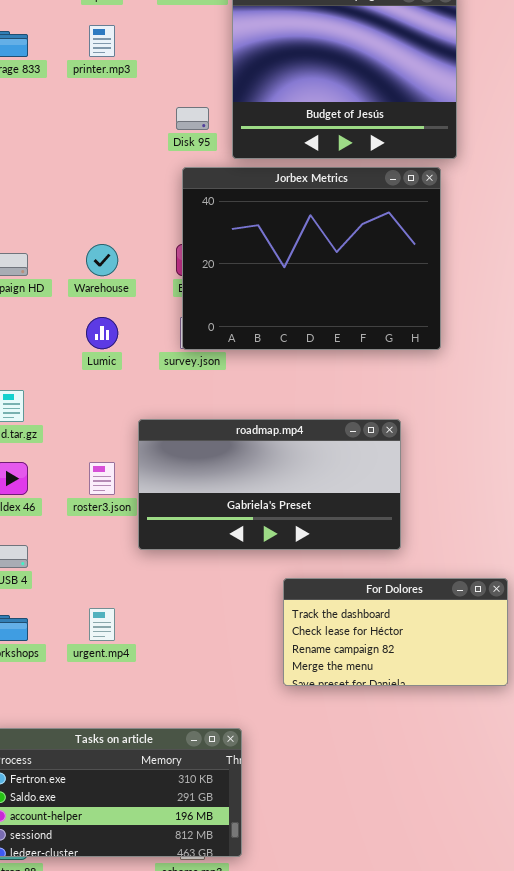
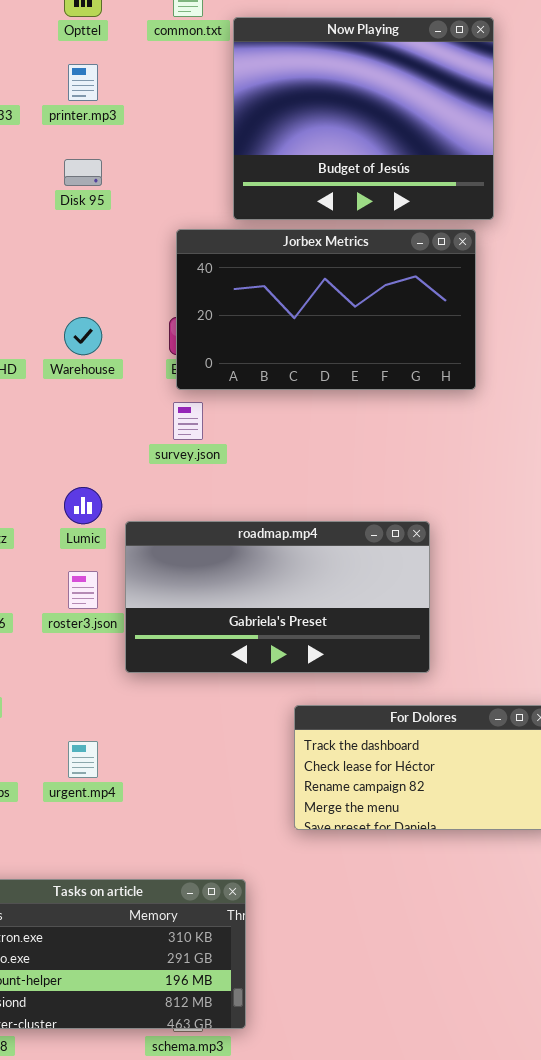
Disk 95: [176,107,209,130] -> [64,159,102,186], moved
Jorbex Metrics: [182,167,441,350] -> [176,229,476,390], resized
Lumic: [86,317,118,349] -> [64,487,102,524], moved

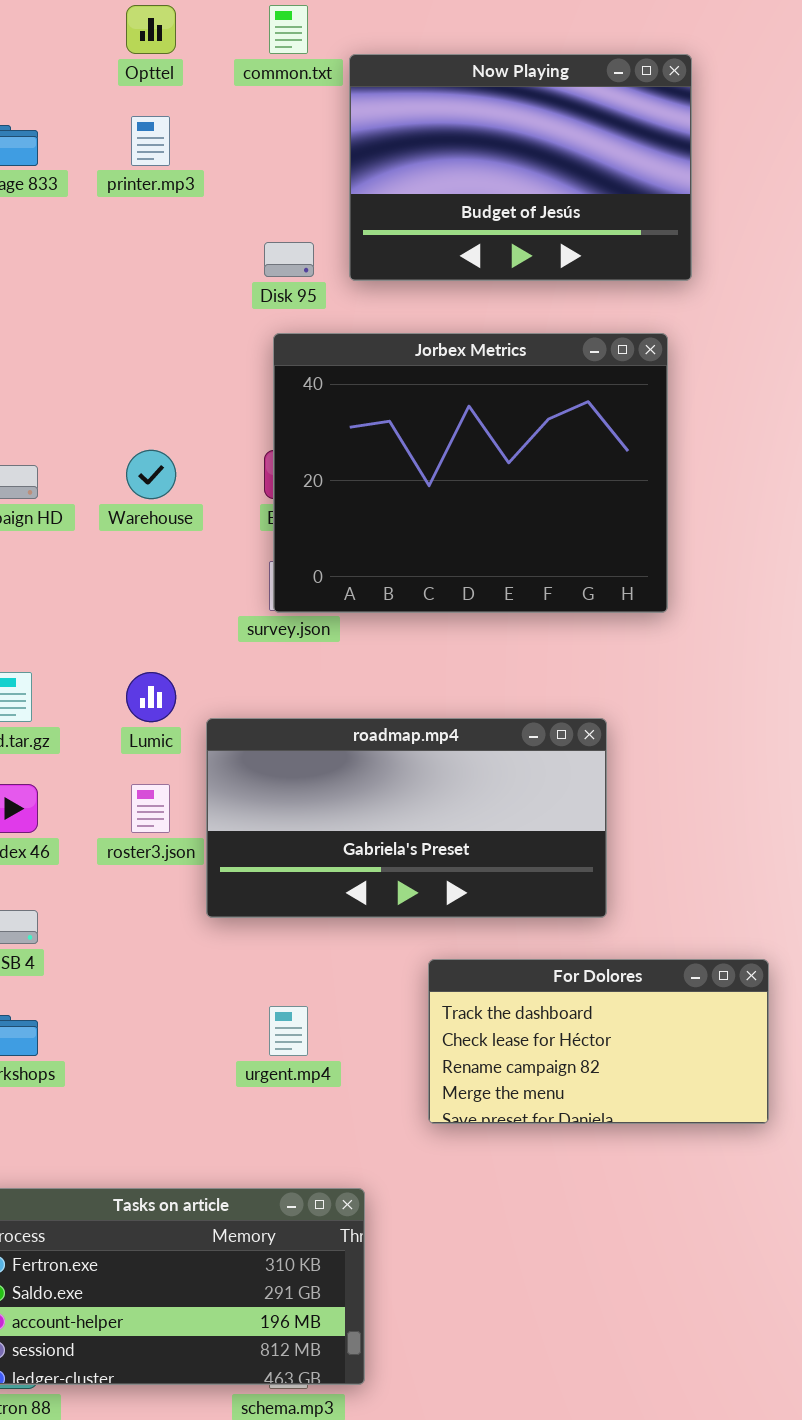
Now Playing: [233,17,494,220] -> [349,54,692,281], resized
Disk 95: [64,159,102,186] -> [264,242,314,277], moved
Jorbex Metrics: [176,229,476,390] -> [273,333,668,613], resized
urgent.mp4: [68,741,98,778] -> [269,1006,308,1056], moved

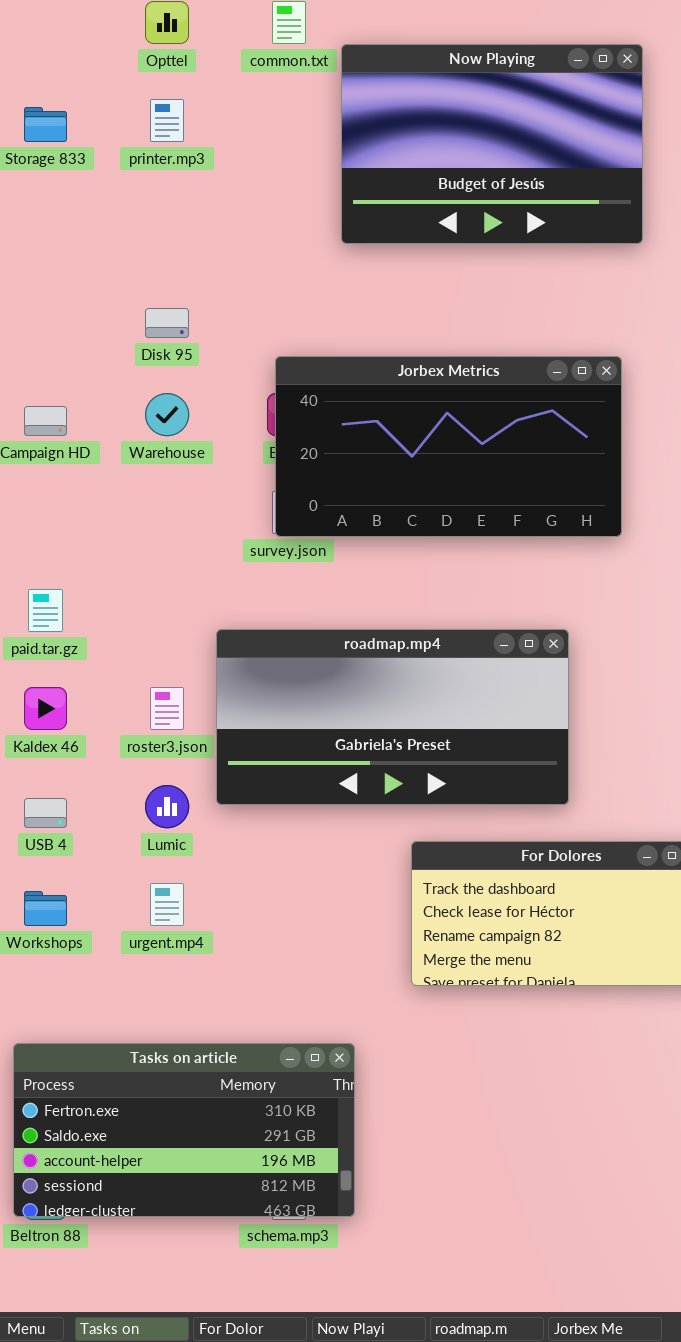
Disk 95: [264,242,314,277] -> [145,308,189,338], moved
Jorbex Metrics: [273,333,668,613] -> [275,356,622,537], resized
Lumic: [126,672,176,722] -> [145,785,189,828], moved
urgent.mp4: [269,1006,308,1056] -> [150,883,184,926], moved

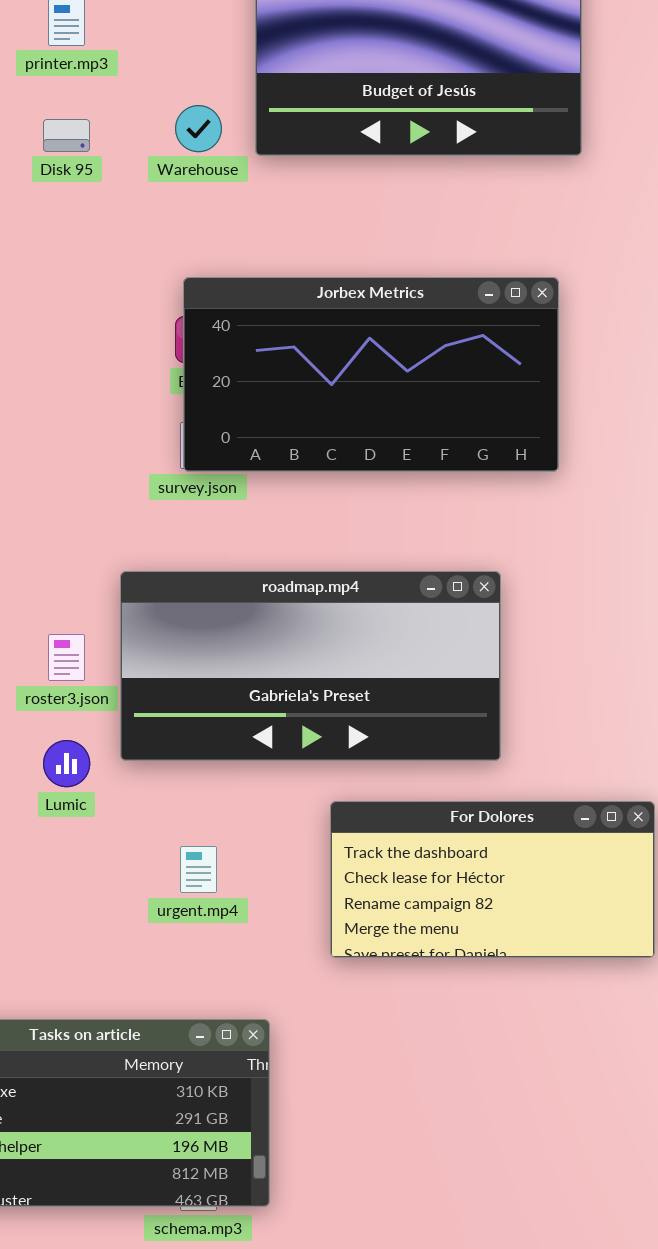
Disk 95: [145,308,189,338] -> [43,119,90,152], moved
Warehouse: [145,393,189,436] -> [175,105,222,152], moved
urgent.mp4: [150,883,184,926] -> [180,846,217,893], moved

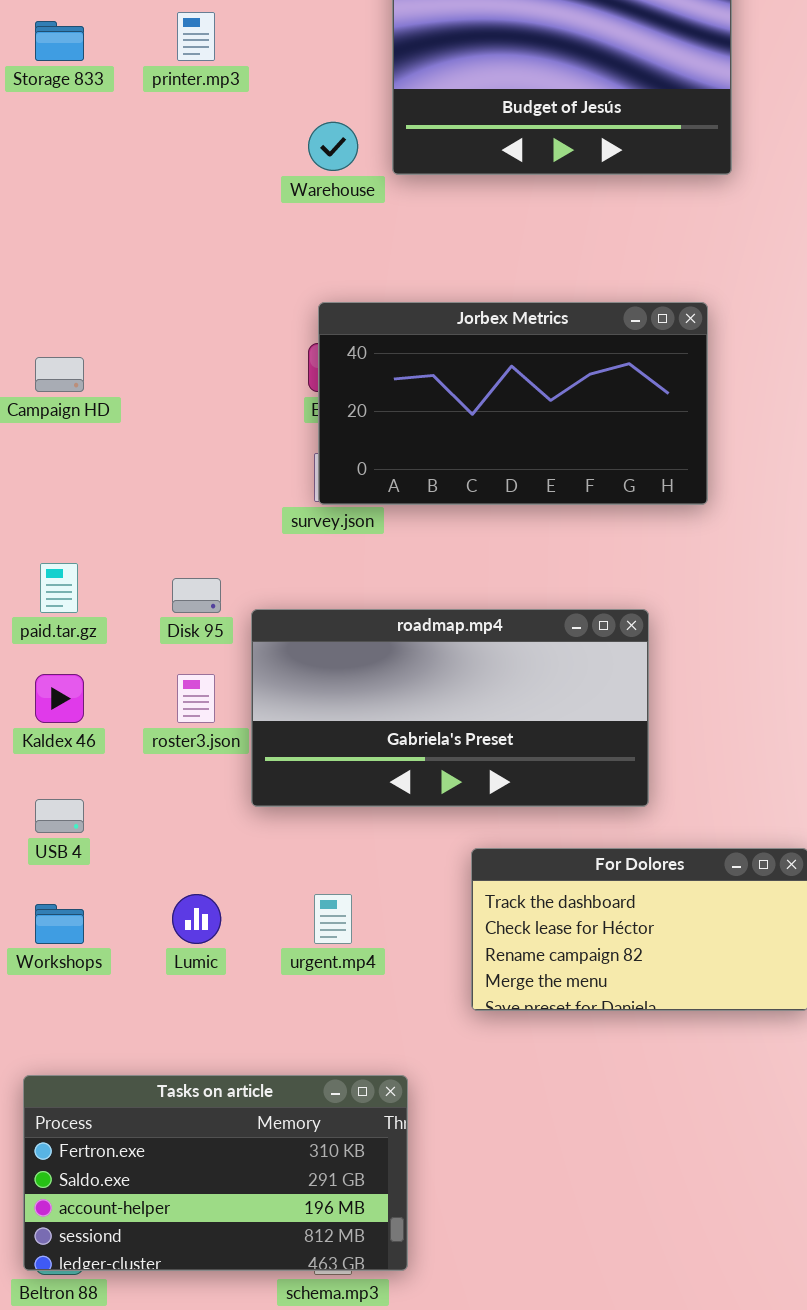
Disk 95: [43,119,90,152] -> [172,578,221,613], moved
Lumic: [43,740,90,787] -> [172,894,221,944], moved

